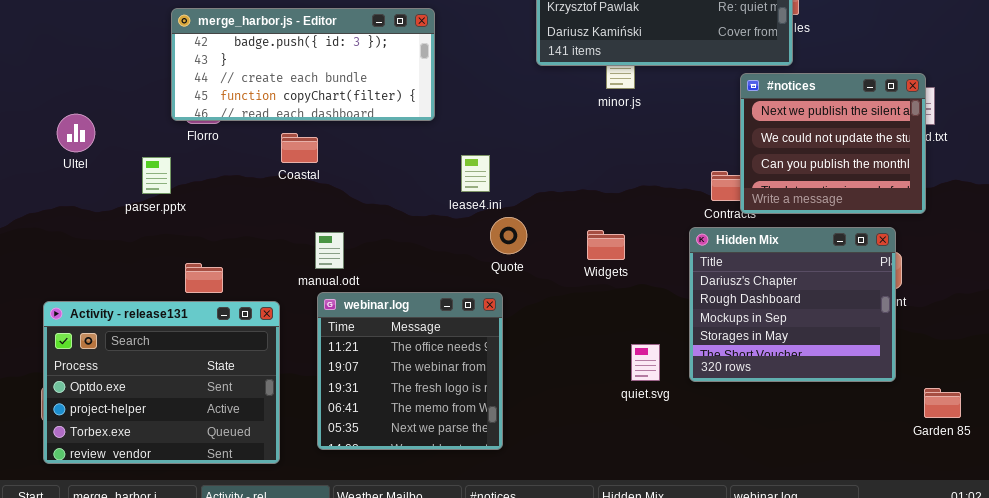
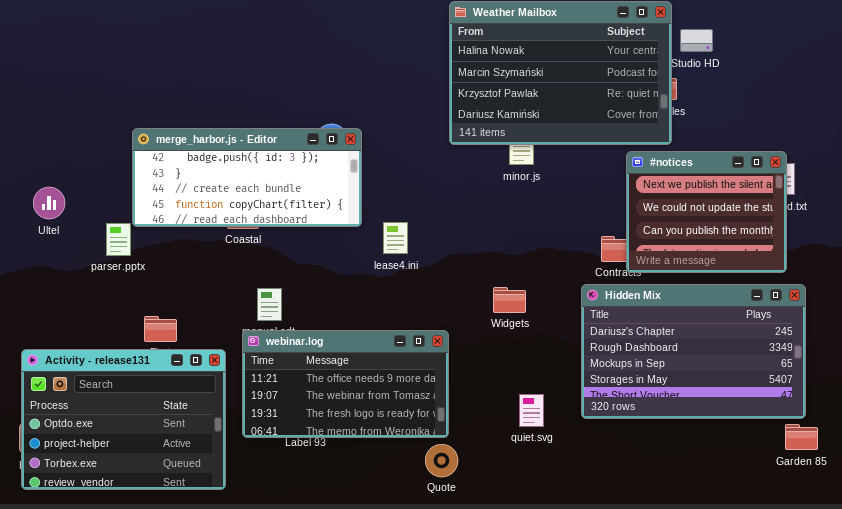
merge_harbor.js - Editor: [171,8,435,121] -> [132,128,362,227], moved
Quote: [490,217,527,254] -> [425,444,458,477], moved
Hidden Mix: [689,227,896,382] -> [581,284,806,419], resized
webinar.log: [317,292,503,450] -> [242,330,449,438], moved, resized
quiet.svg: [631,344,660,381] -> [519,394,544,427], moved

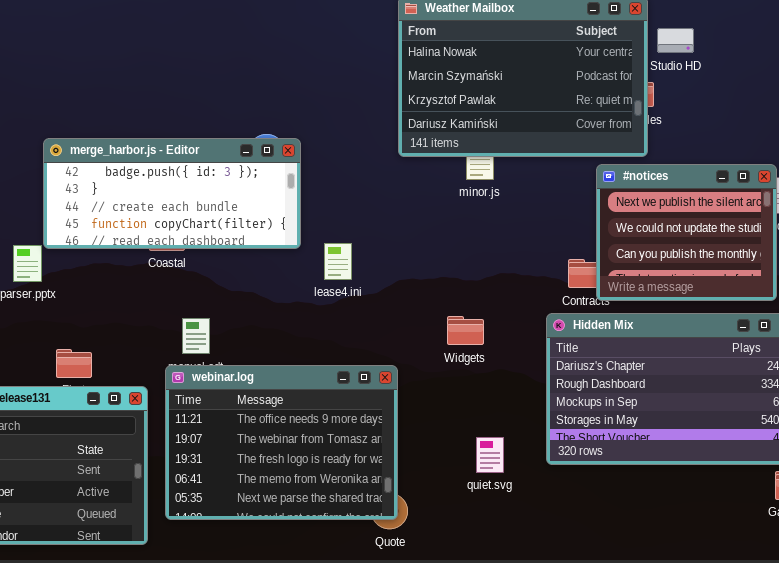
webinar.log: [242,330,449,438] -> [165,365,398,520], resized

